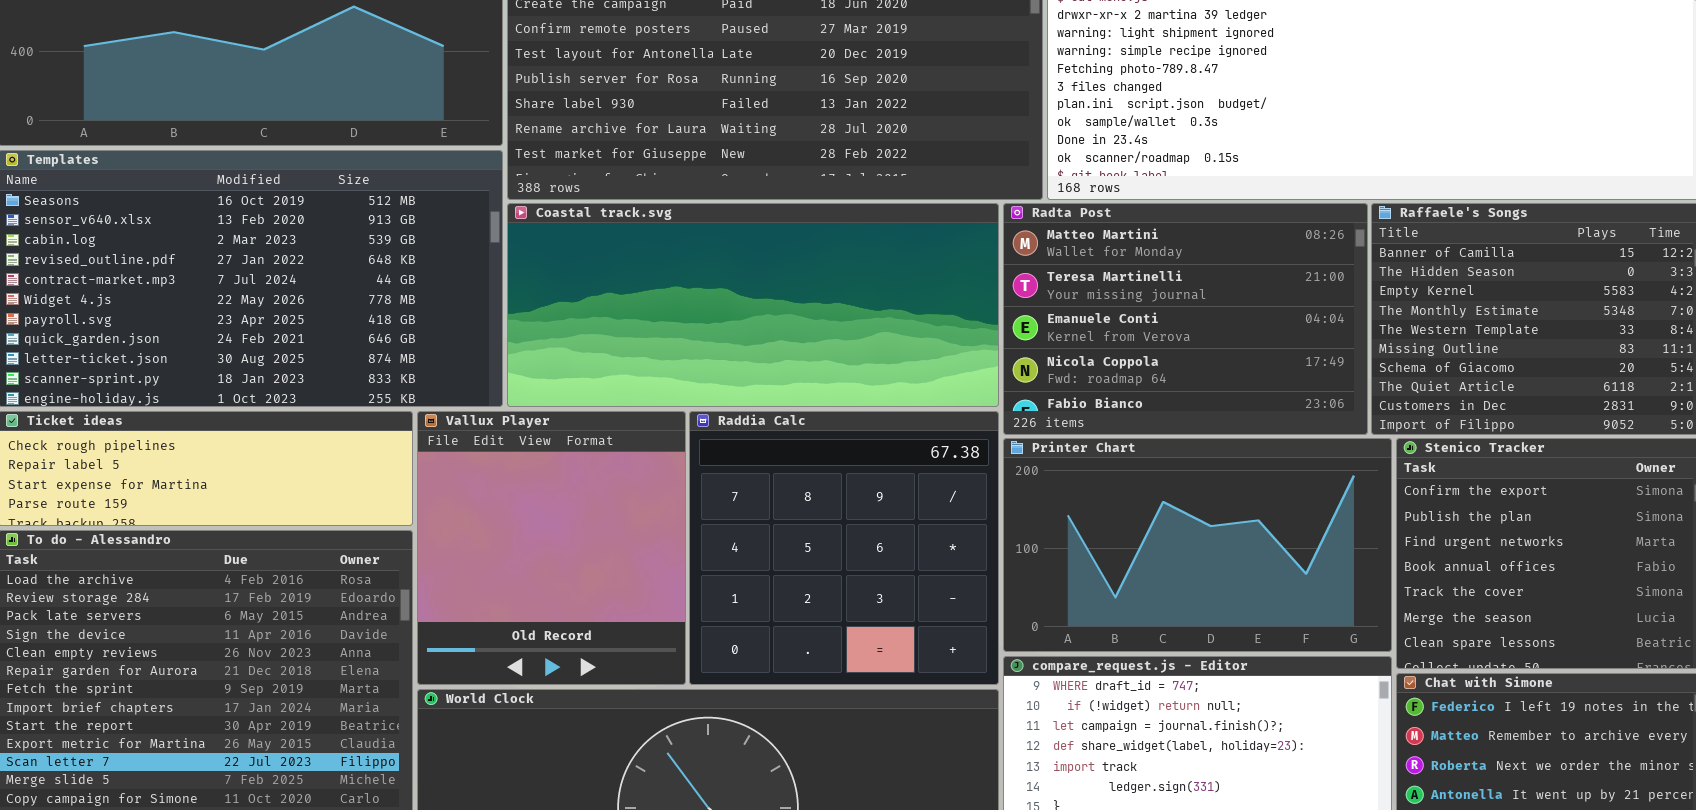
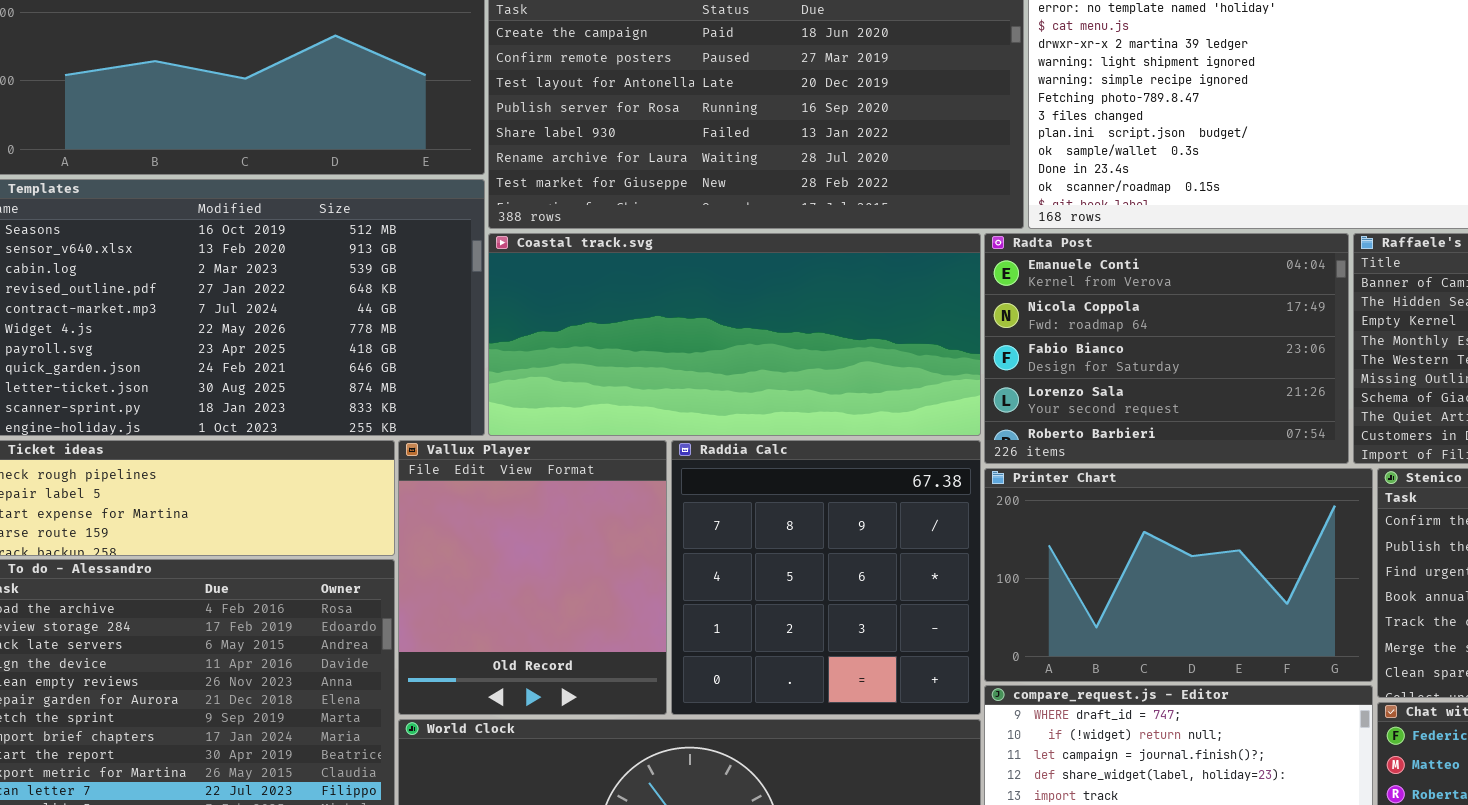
Radta Post: [1003,203,1368,435] -> [984,233,1349,464], scrolled down 2 rows

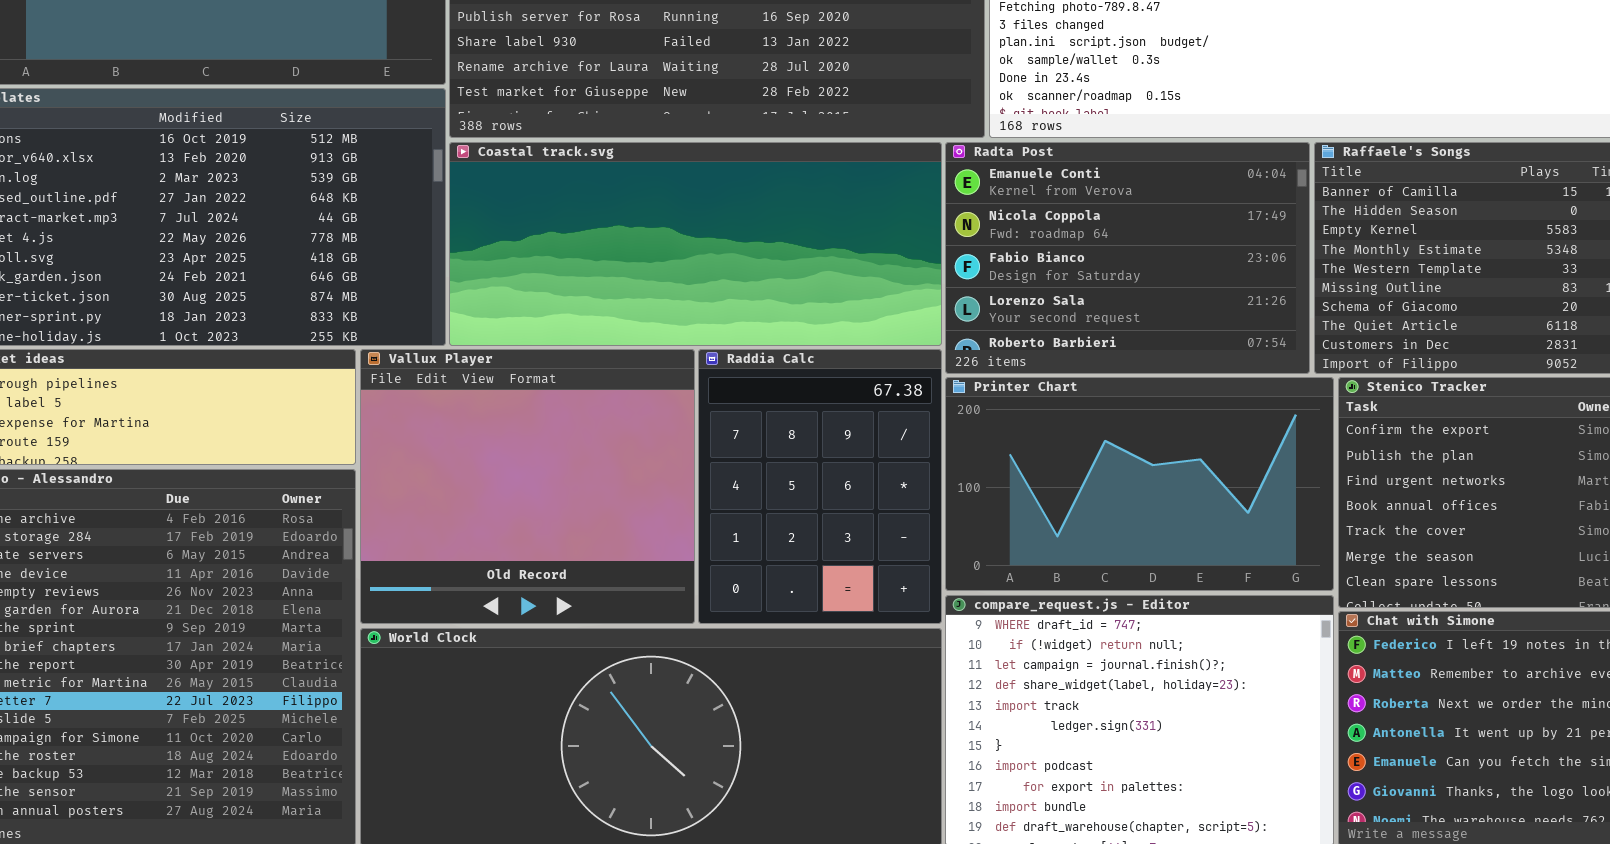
Vallux Player: [398,440,667,715] -> [360,349,695,624], resized
Raddia Calc: [671,440,981,715] -> [698,349,942,624], resized

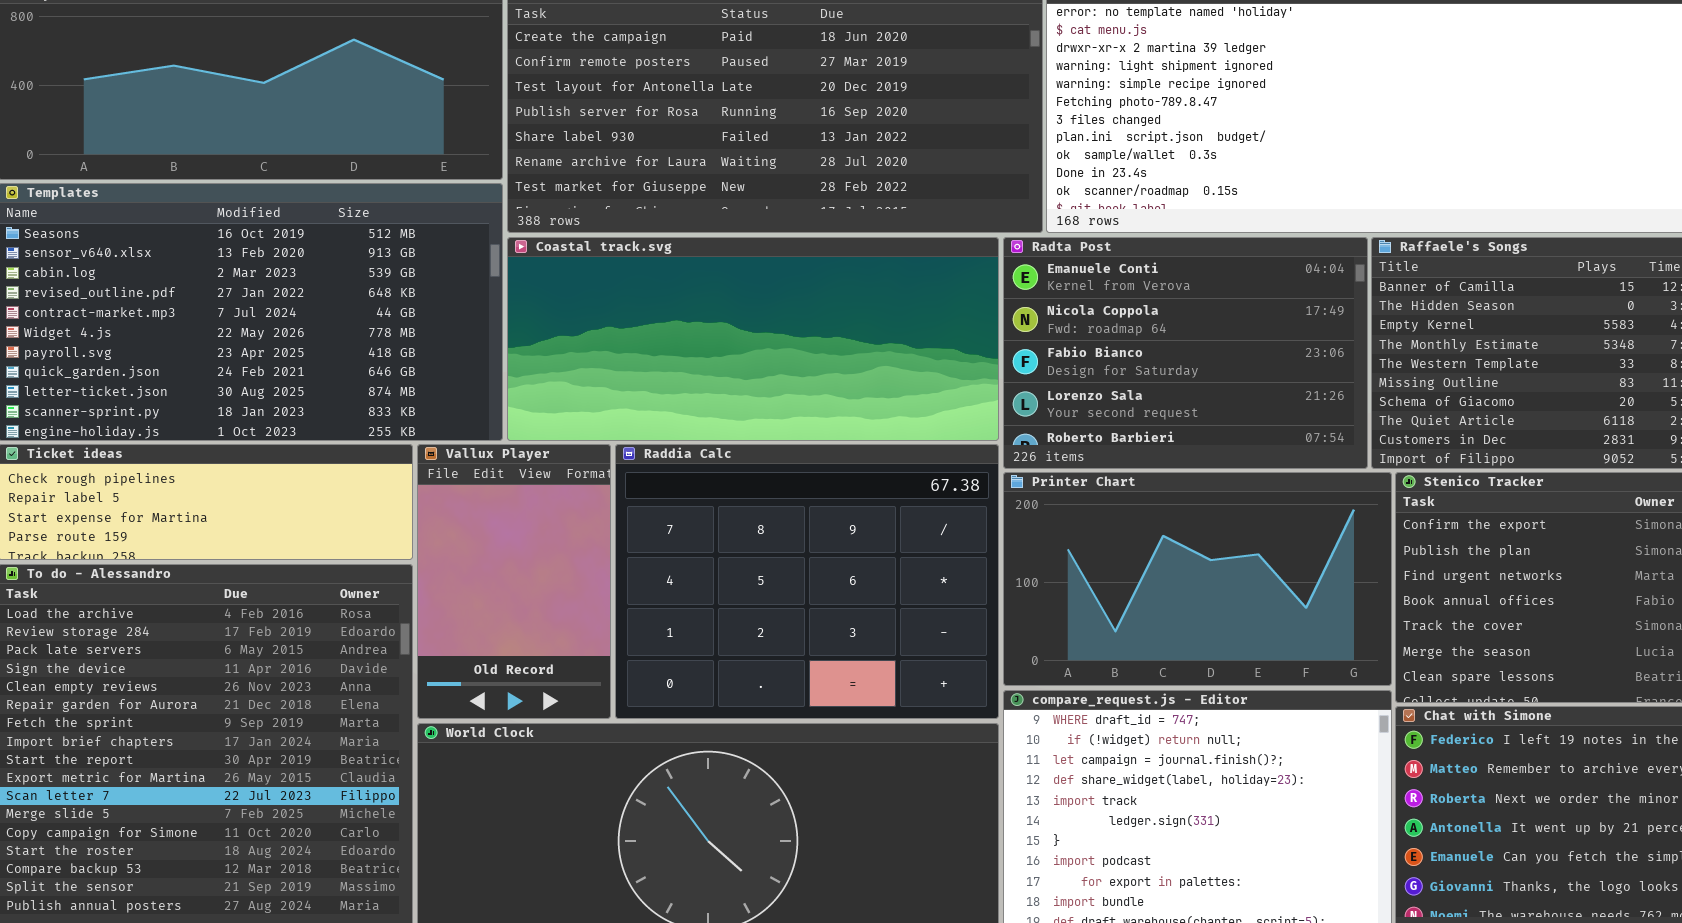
Vallux Player: [360,349,695,624] -> [417,444,611,719], resized
Raddia Calc: [698,349,942,624] -> [615,444,999,719], resized

